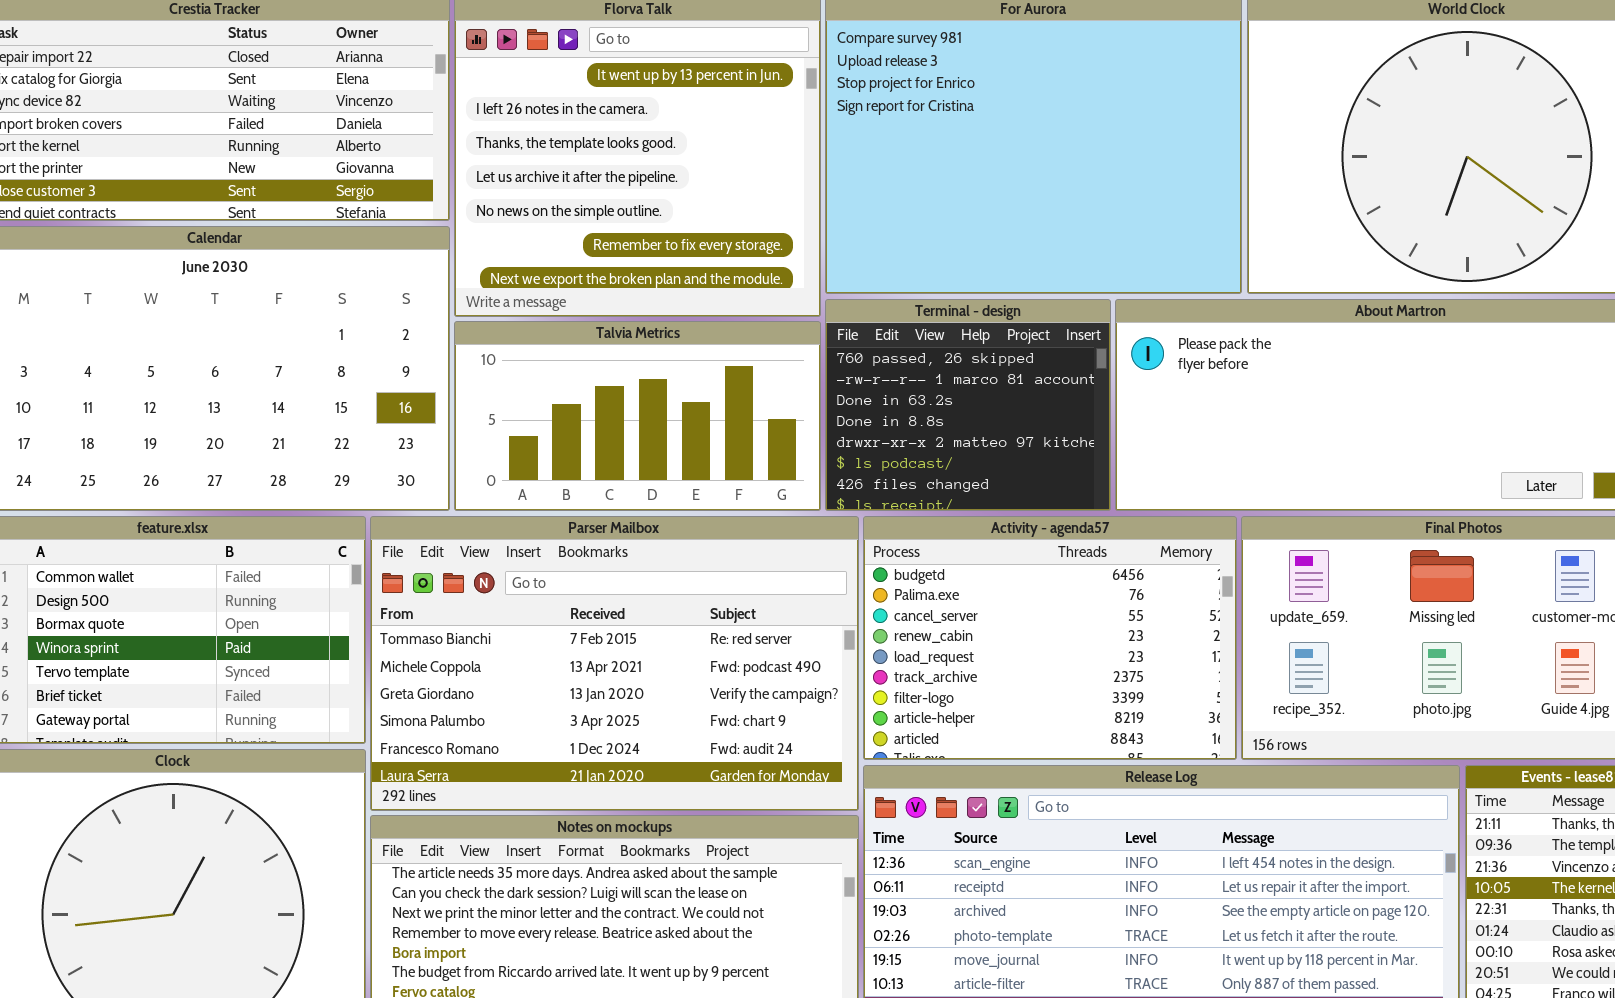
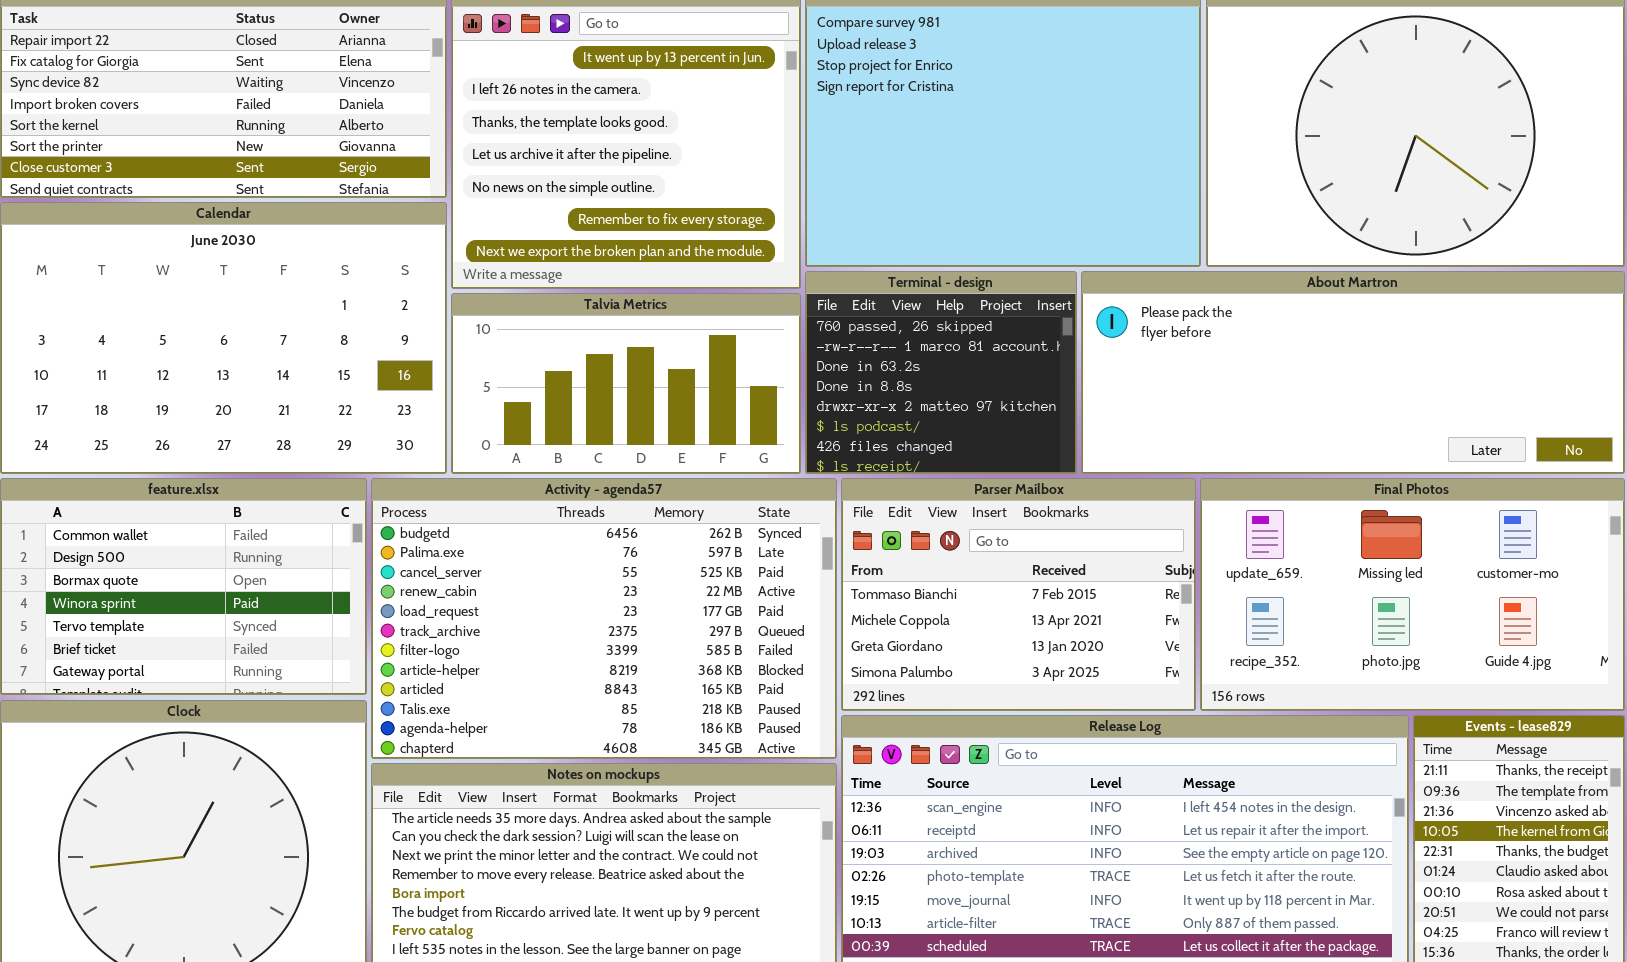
Parser Mailbox: [370,516,859,811] -> [841,478,1196,711], moved, resized
Activity - agenda57: [863,516,1237,760] -> [371,478,837,759], moved, resized

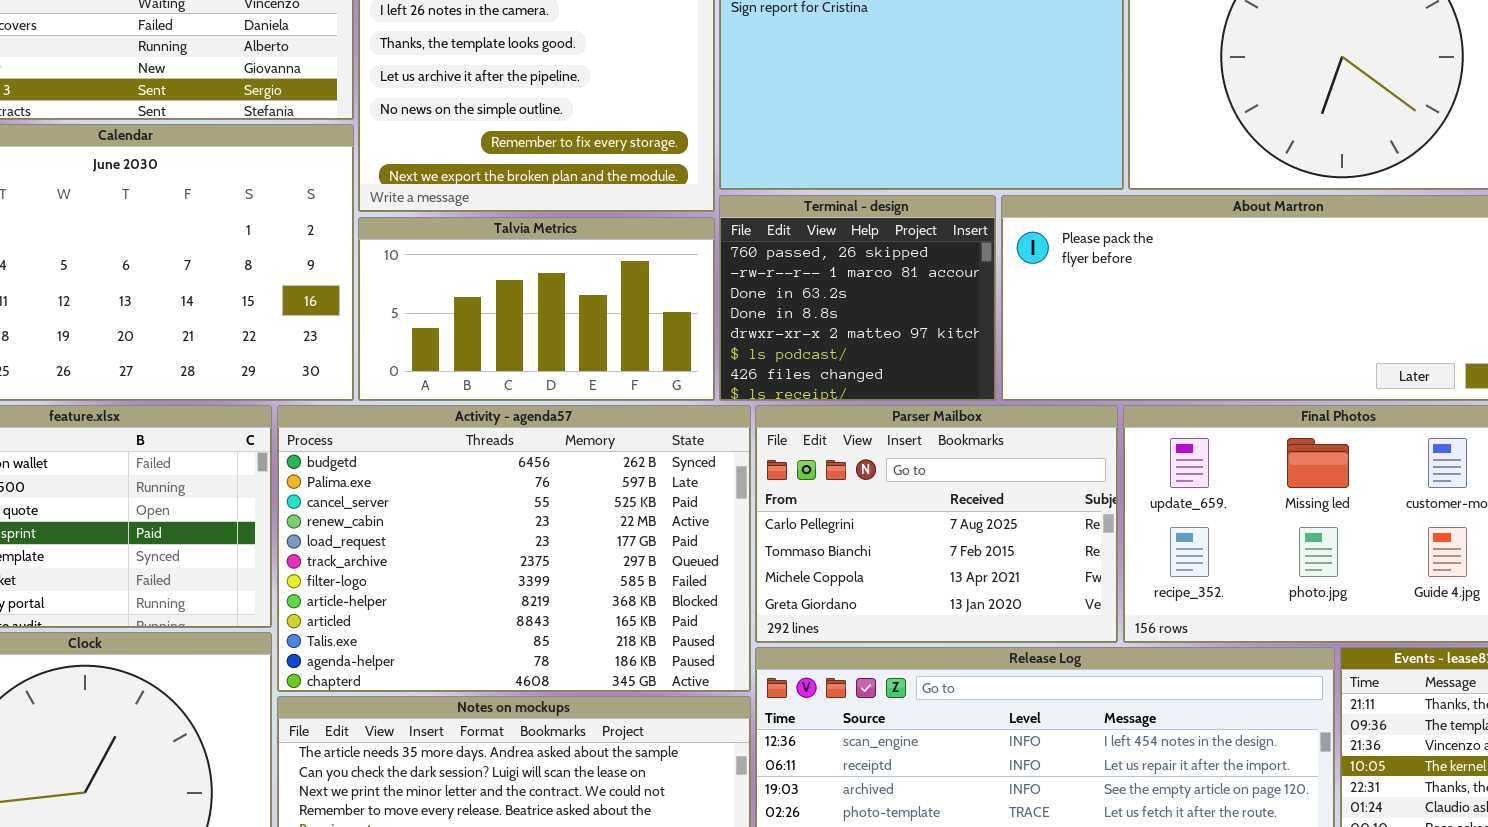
Parser Mailbox: [841,478,1196,711] -> [755,405,1118,643], scrolled up 1 row

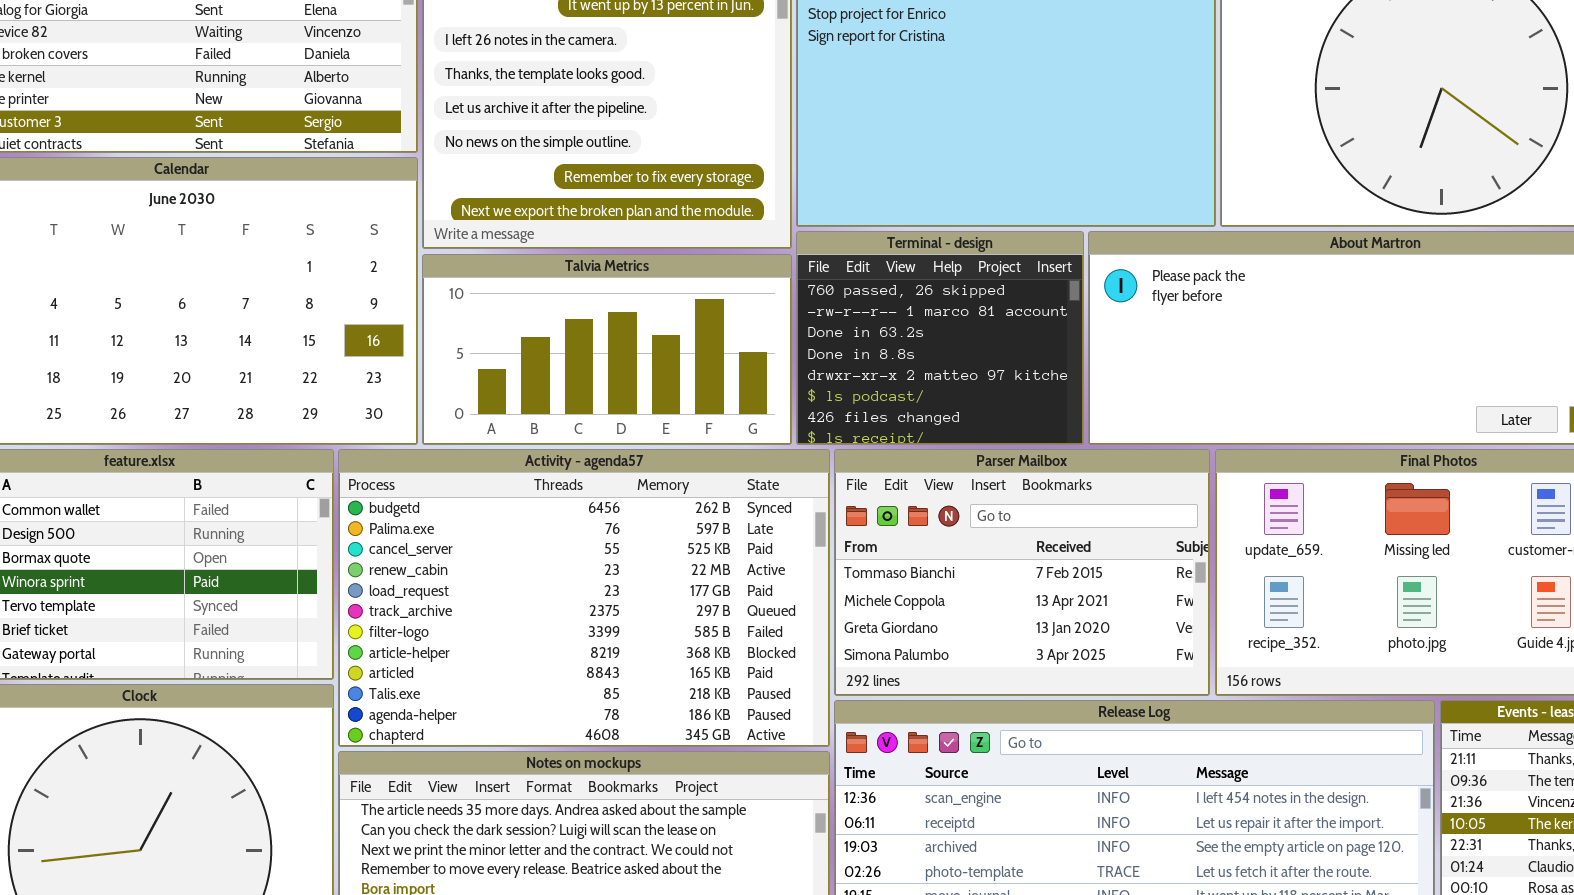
Parser Mailbox: [755,405,1118,643] -> [834,449,1210,696], scrolled down 1 row

